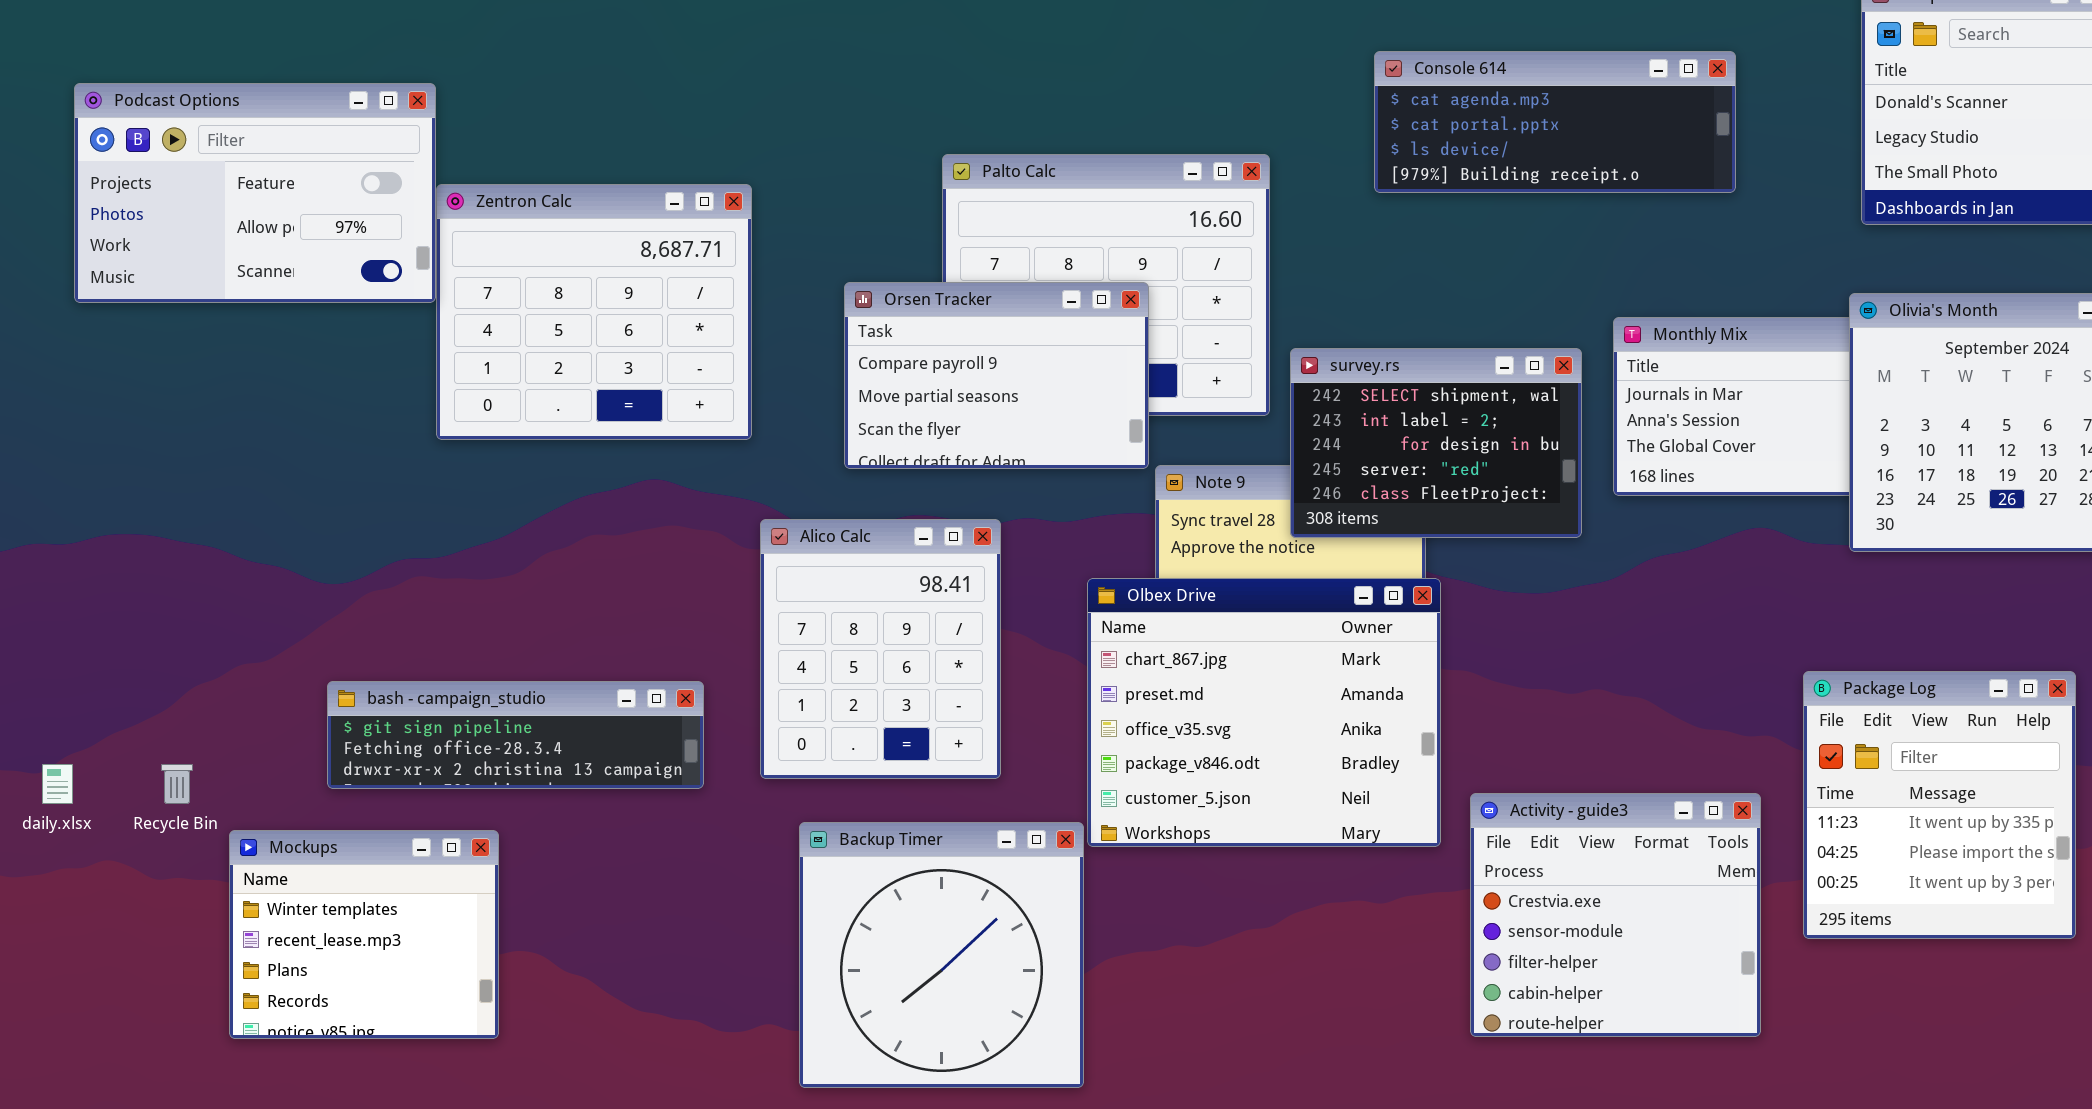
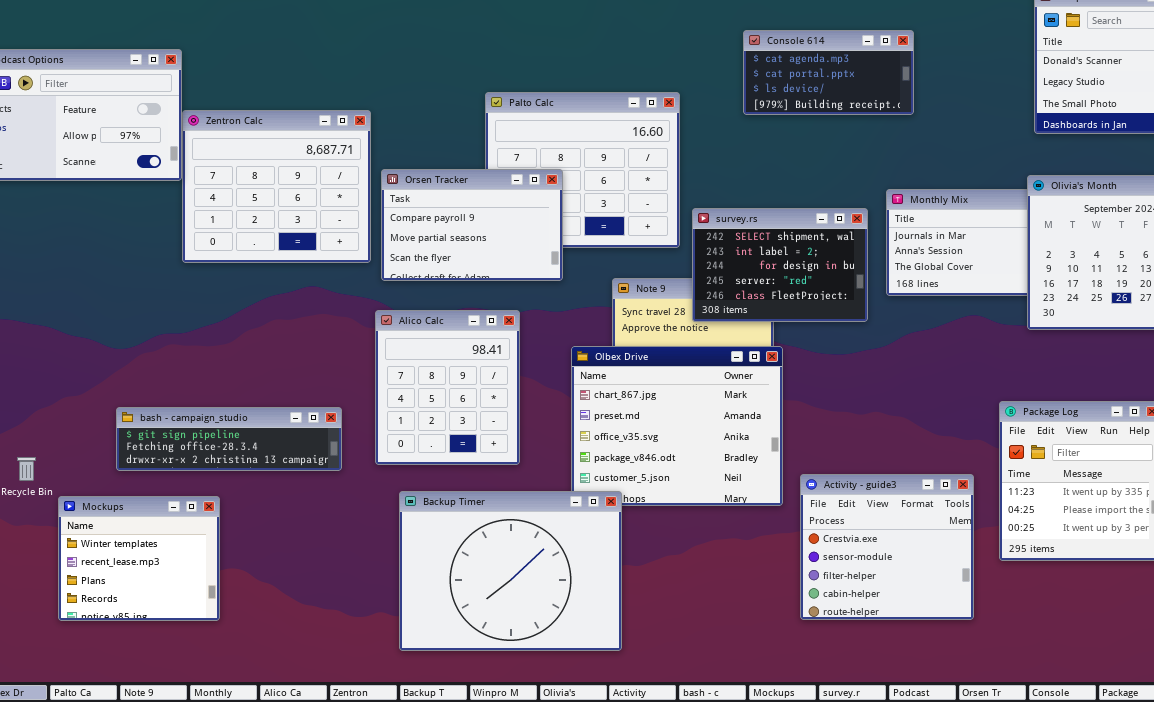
Console 614: [1374,51,1736,193] -> [743,30,914,115], resized
Orsen Tracker: [844,282,1149,469] -> [381,169,563,281], moved
Backup Timer: [799,822,1084,1088] -> [399,491,622,651], resized

